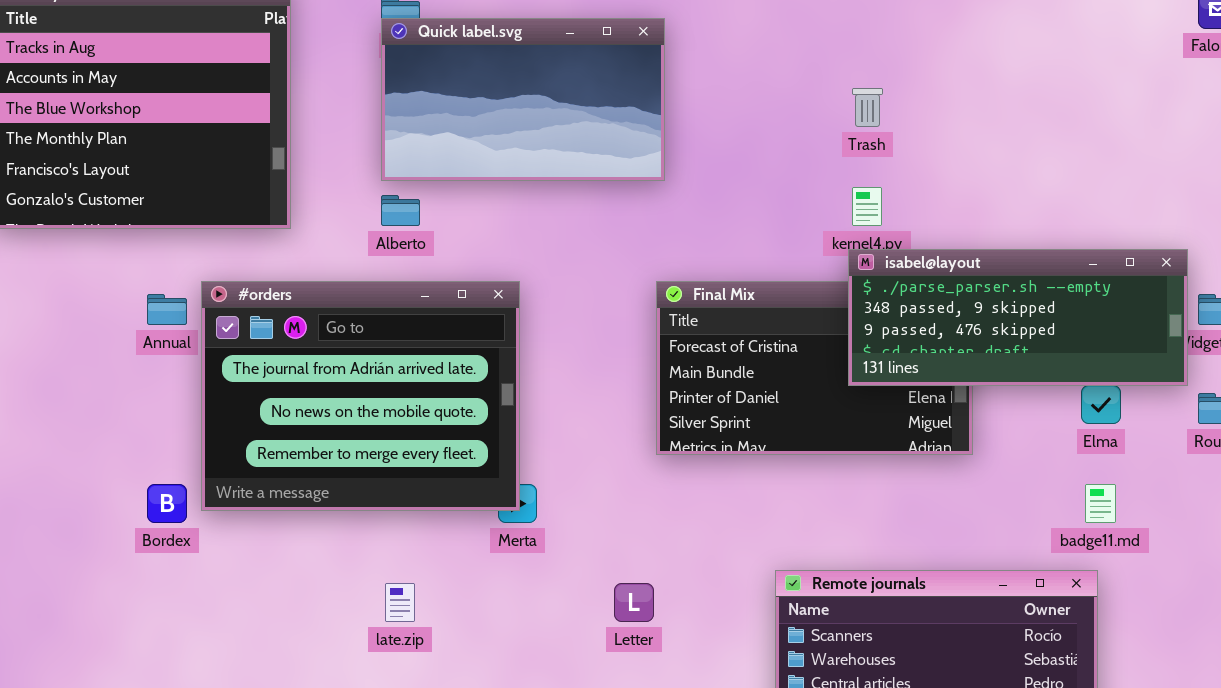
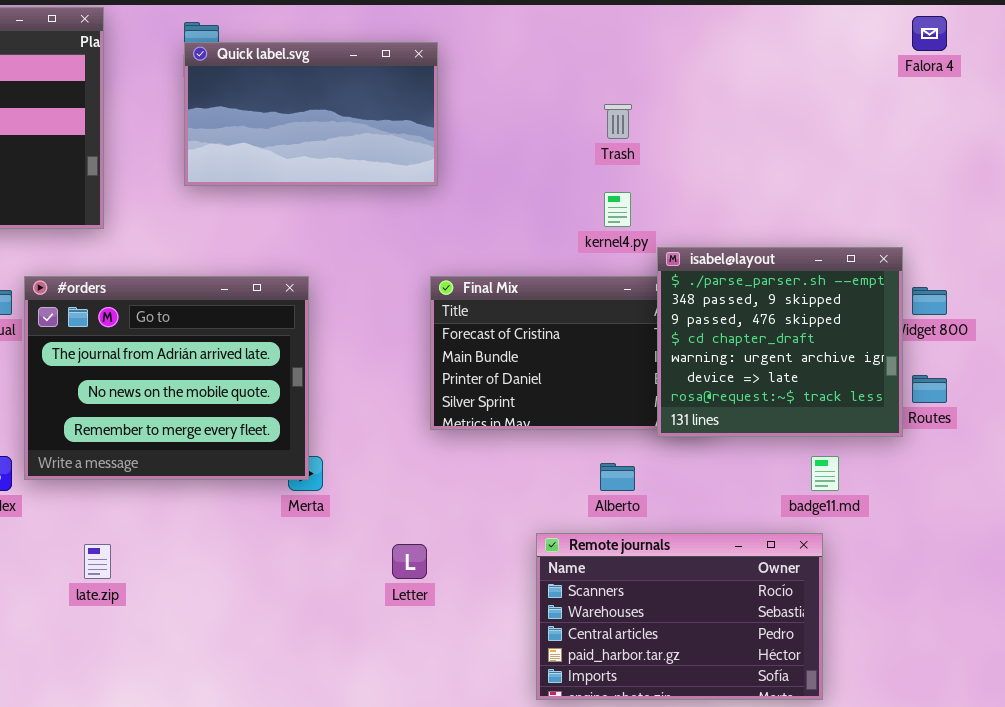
Alberto: [381,195,420,226] -> [600,463,635,491], moved
isabel@layout: [848,249,1188,386] -> [657,247,903,437], resized
late.zip: [385,583,415,622] -> [84,544,111,579], moved

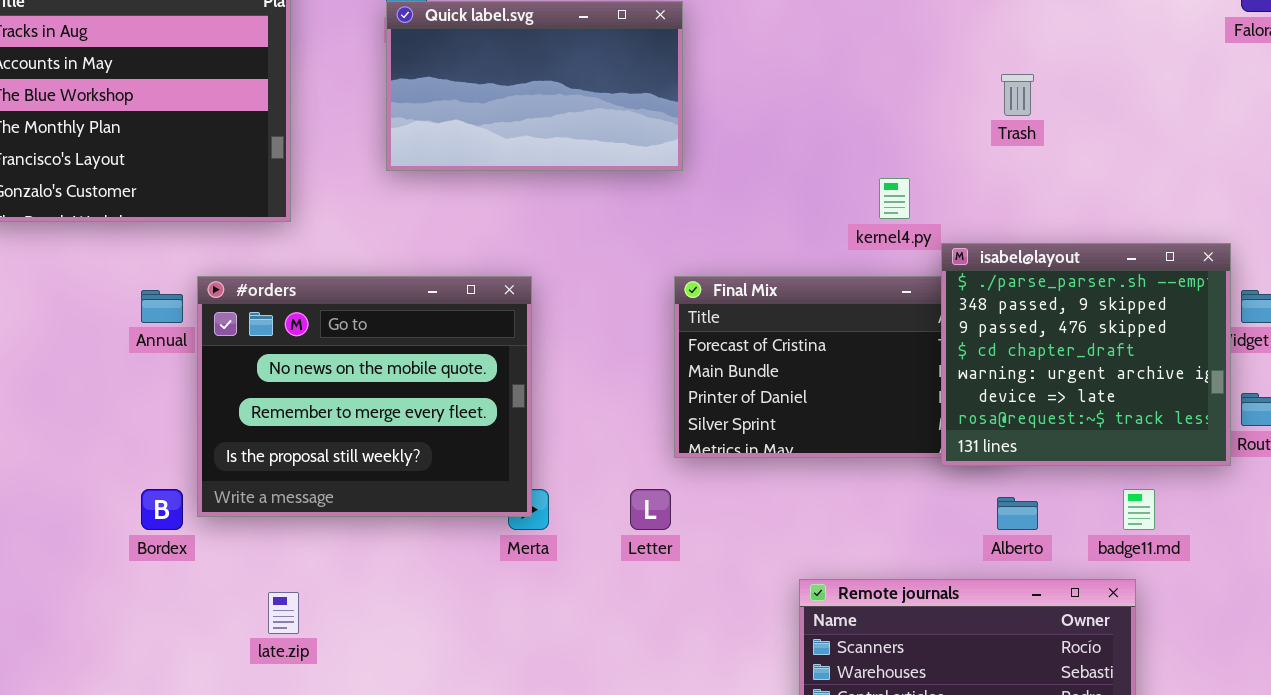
Trash: [604,104,632,139] -> [1001,74,1034,116], moved
#orders: [24,276,309,480] -> [197,276,532,517], scrolled down 1 row
Alberto: [600,463,635,491] -> [997,497,1038,530], moved
Letter: [392,544,427,579] -> [630,489,671,530], moved

